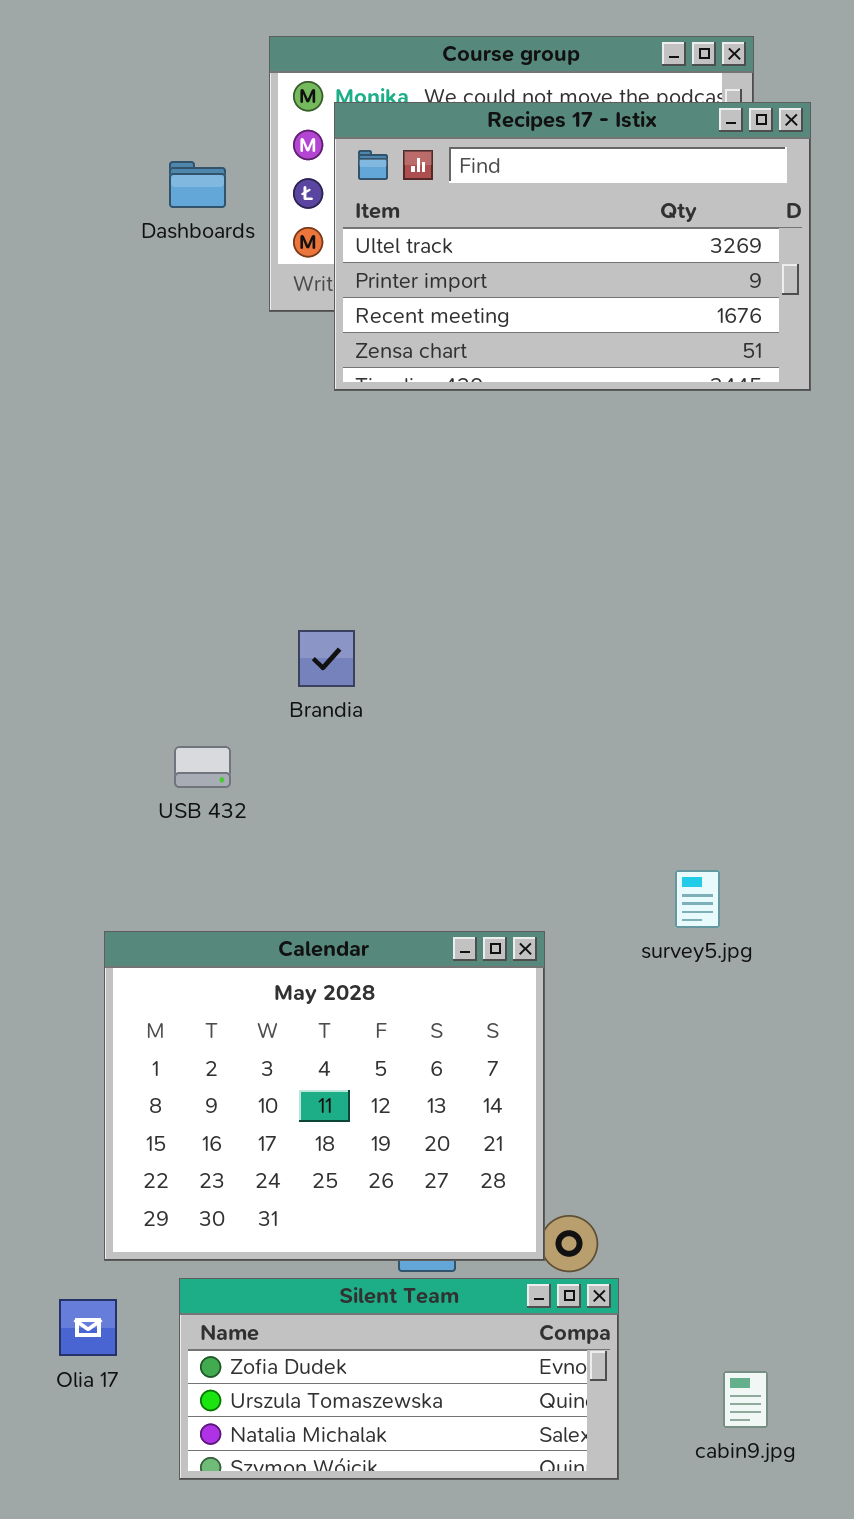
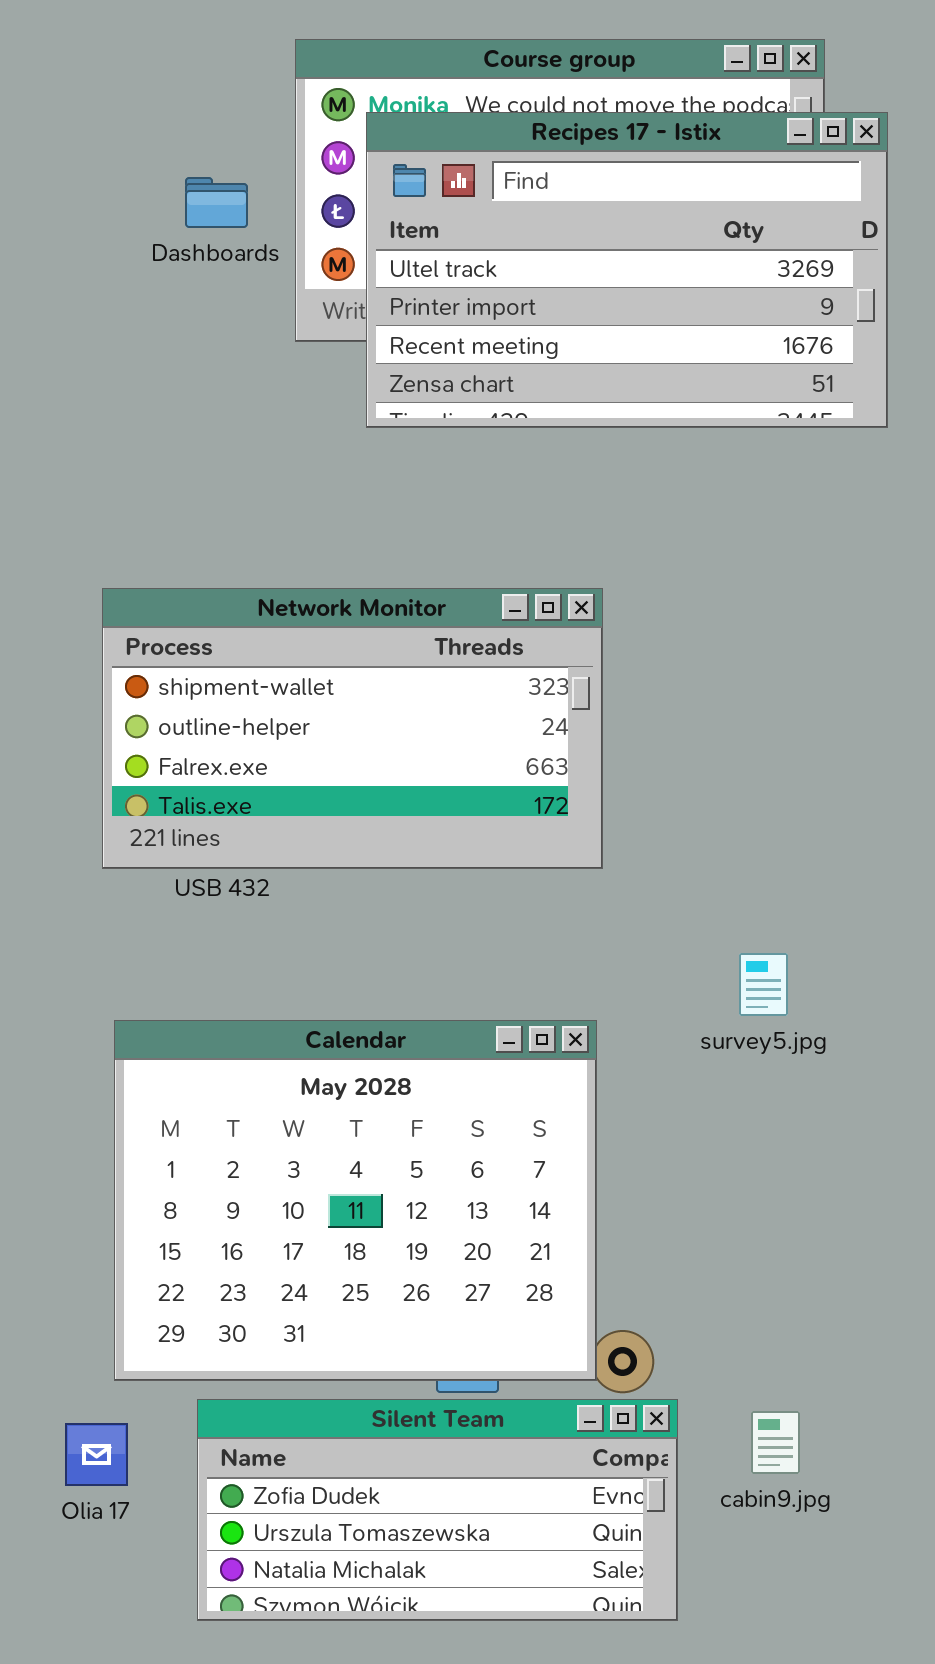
Network Monitor: none -> [102,588,603,869], opened
cabin9.jpg: [723,1371,768,1428] -> [751,1411,800,1474], moved

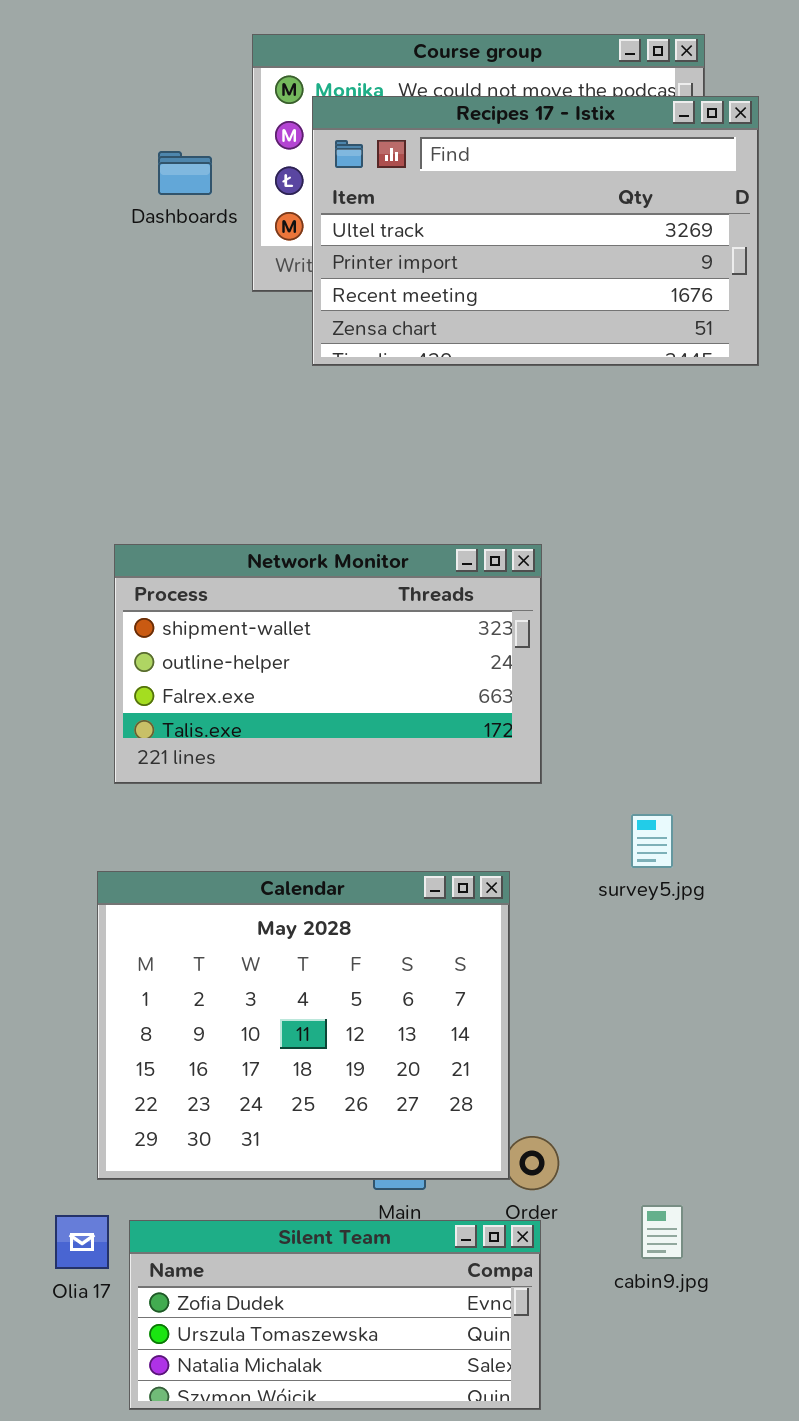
Network Monitor: [102,588,603,869] -> [114,544,542,784], moved
Silent Team: [197,1399,678,1621] -> [129,1220,541,1410], moved

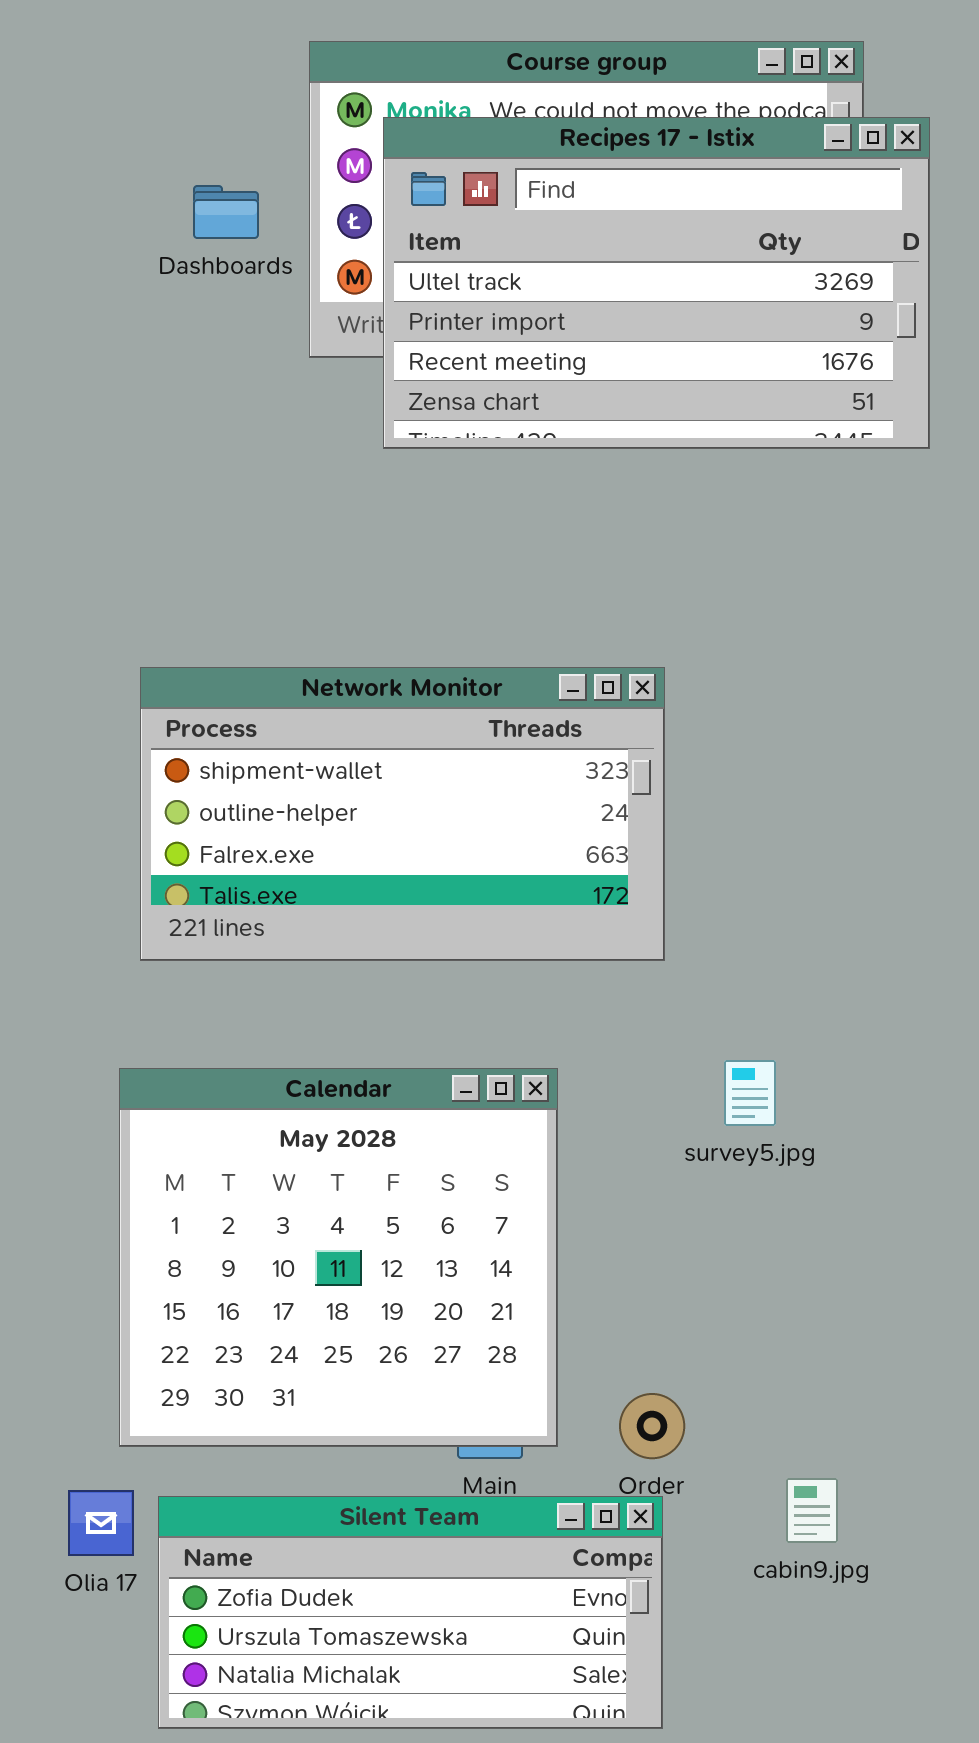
survey5.jpg: [631,814,673,868] -> [724,1060,776,1126], moved
Calendar: [97,871,510,1180] -> [119,1068,558,1447], resized

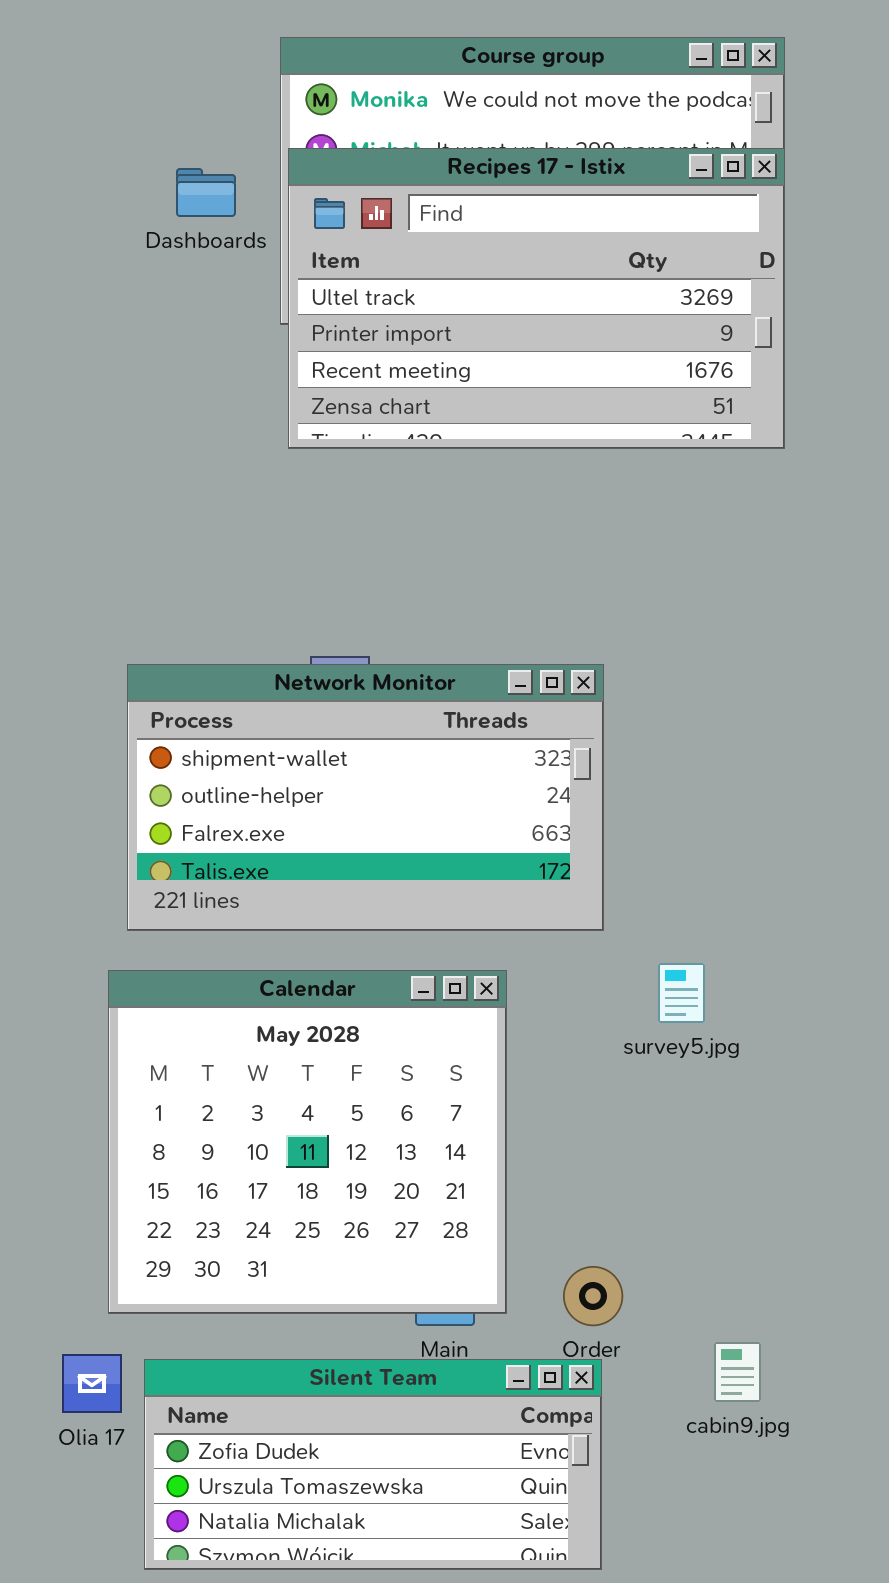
Recipes 17 - Istix: [383,117,930,449] -> [288,148,785,449], moved
Network Monitor: [140,667,665,961] -> [127,664,604,931], moved

